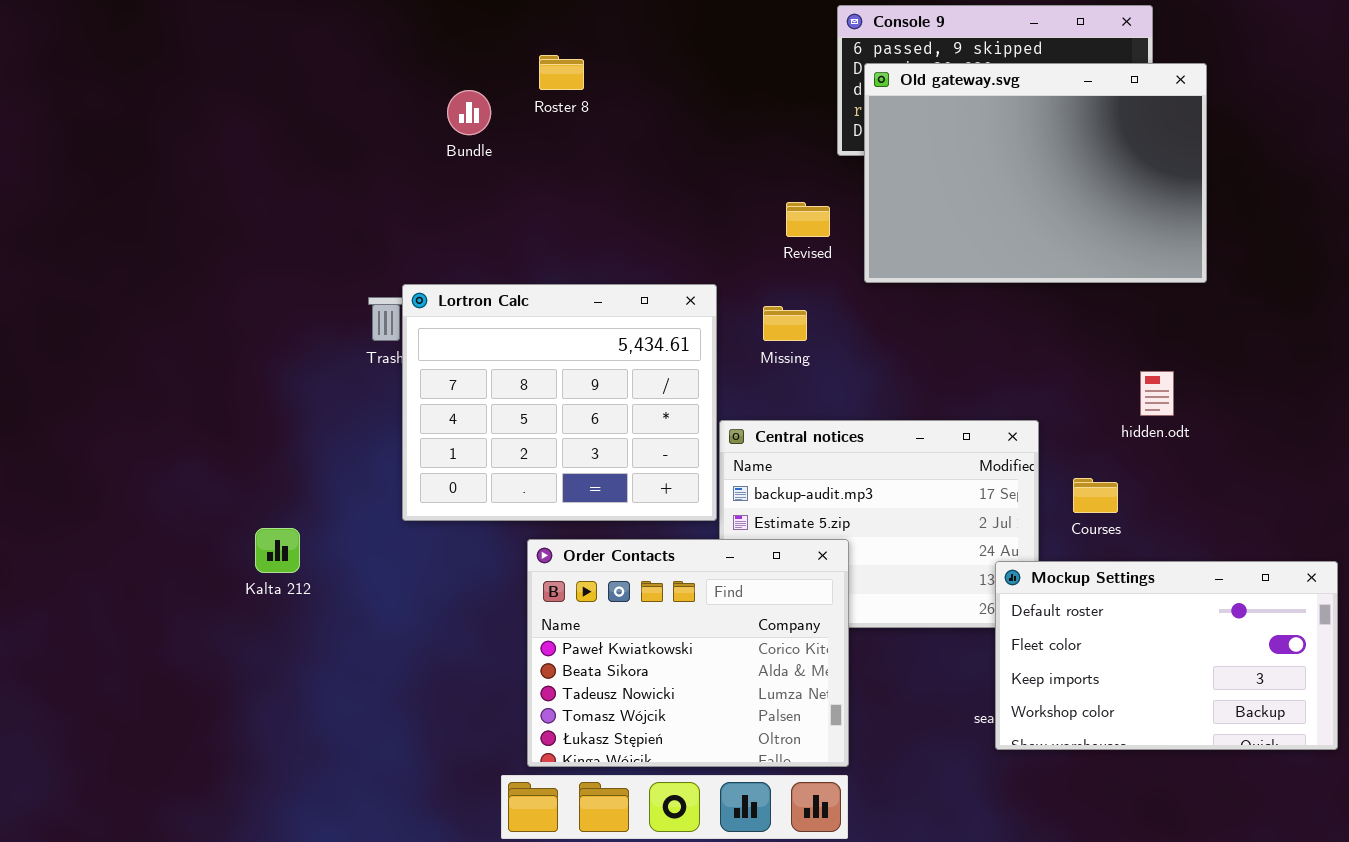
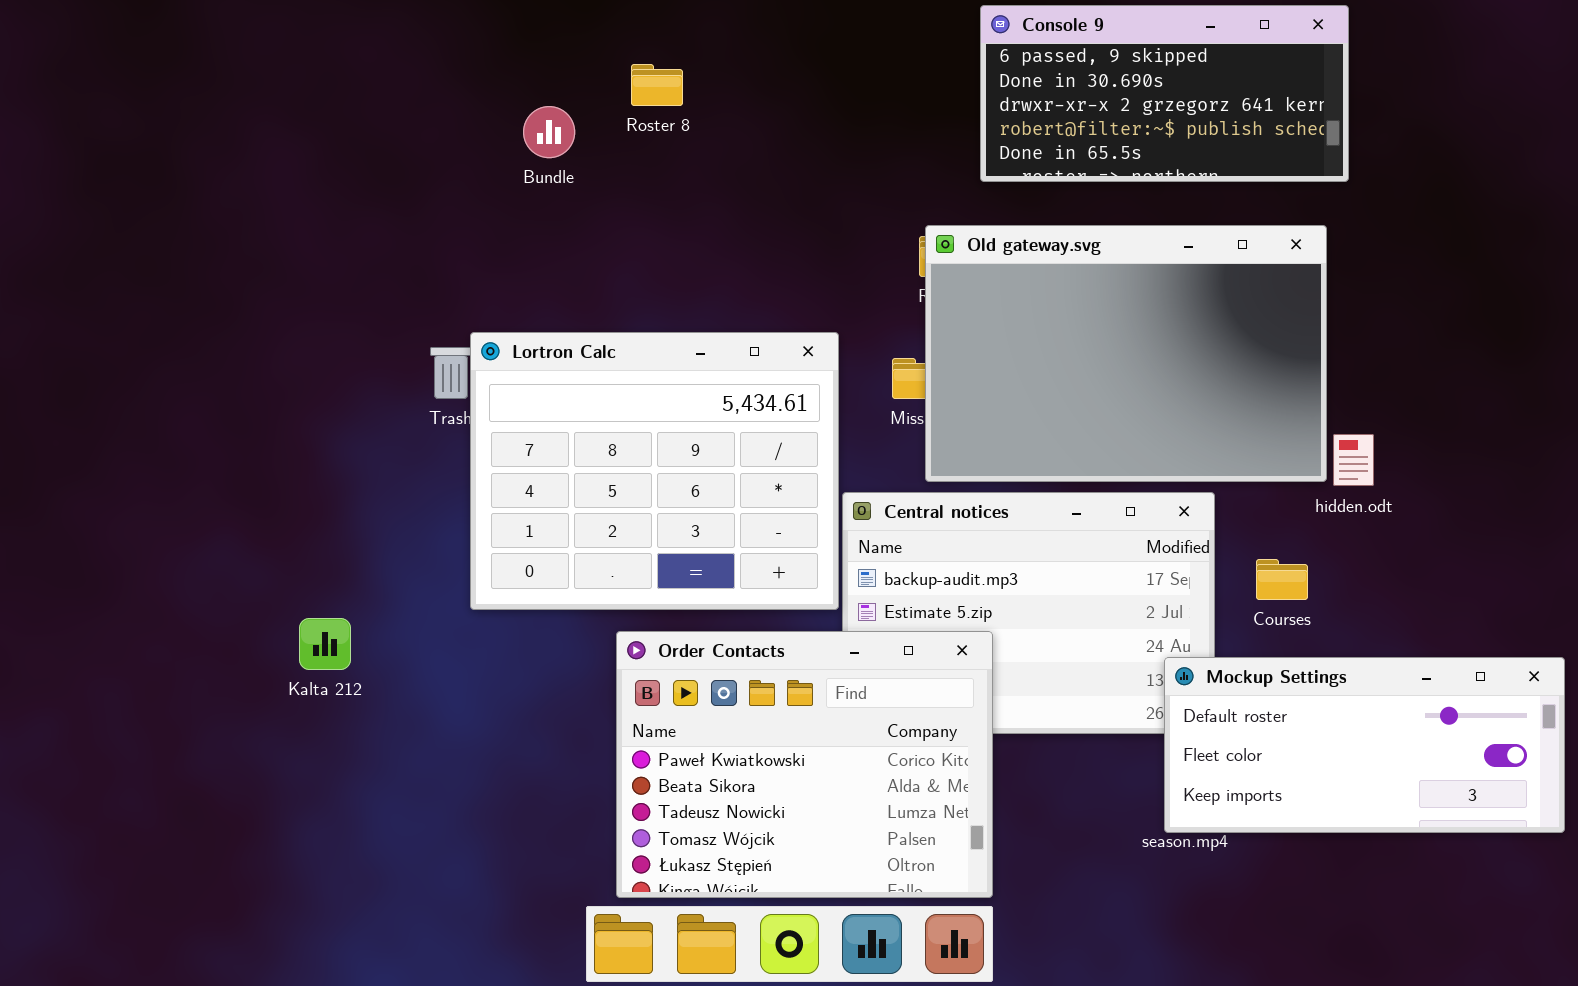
Old gateway.svg: [864,63,1207,283] -> [925,225,1327,482], moved
Mockup Settings: [995,561,1338,750] -> [1164,657,1565,833], resized

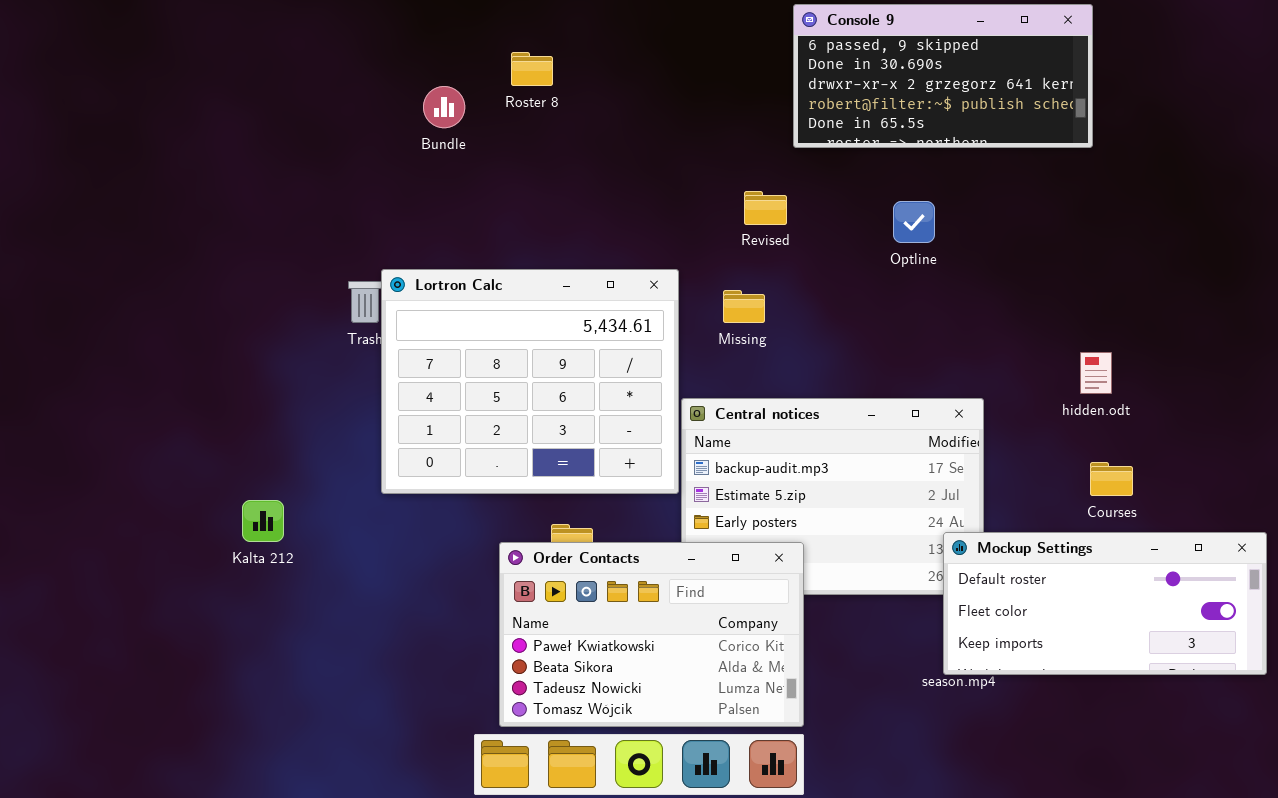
Old gateway.svg: [925,225,1327,482] -> none, closed
Courses: [1256,559,1308,600] -> [1090,462,1133,496], moved
Order Contacts: [616,631,993,898] -> [499,542,804,727], resized

